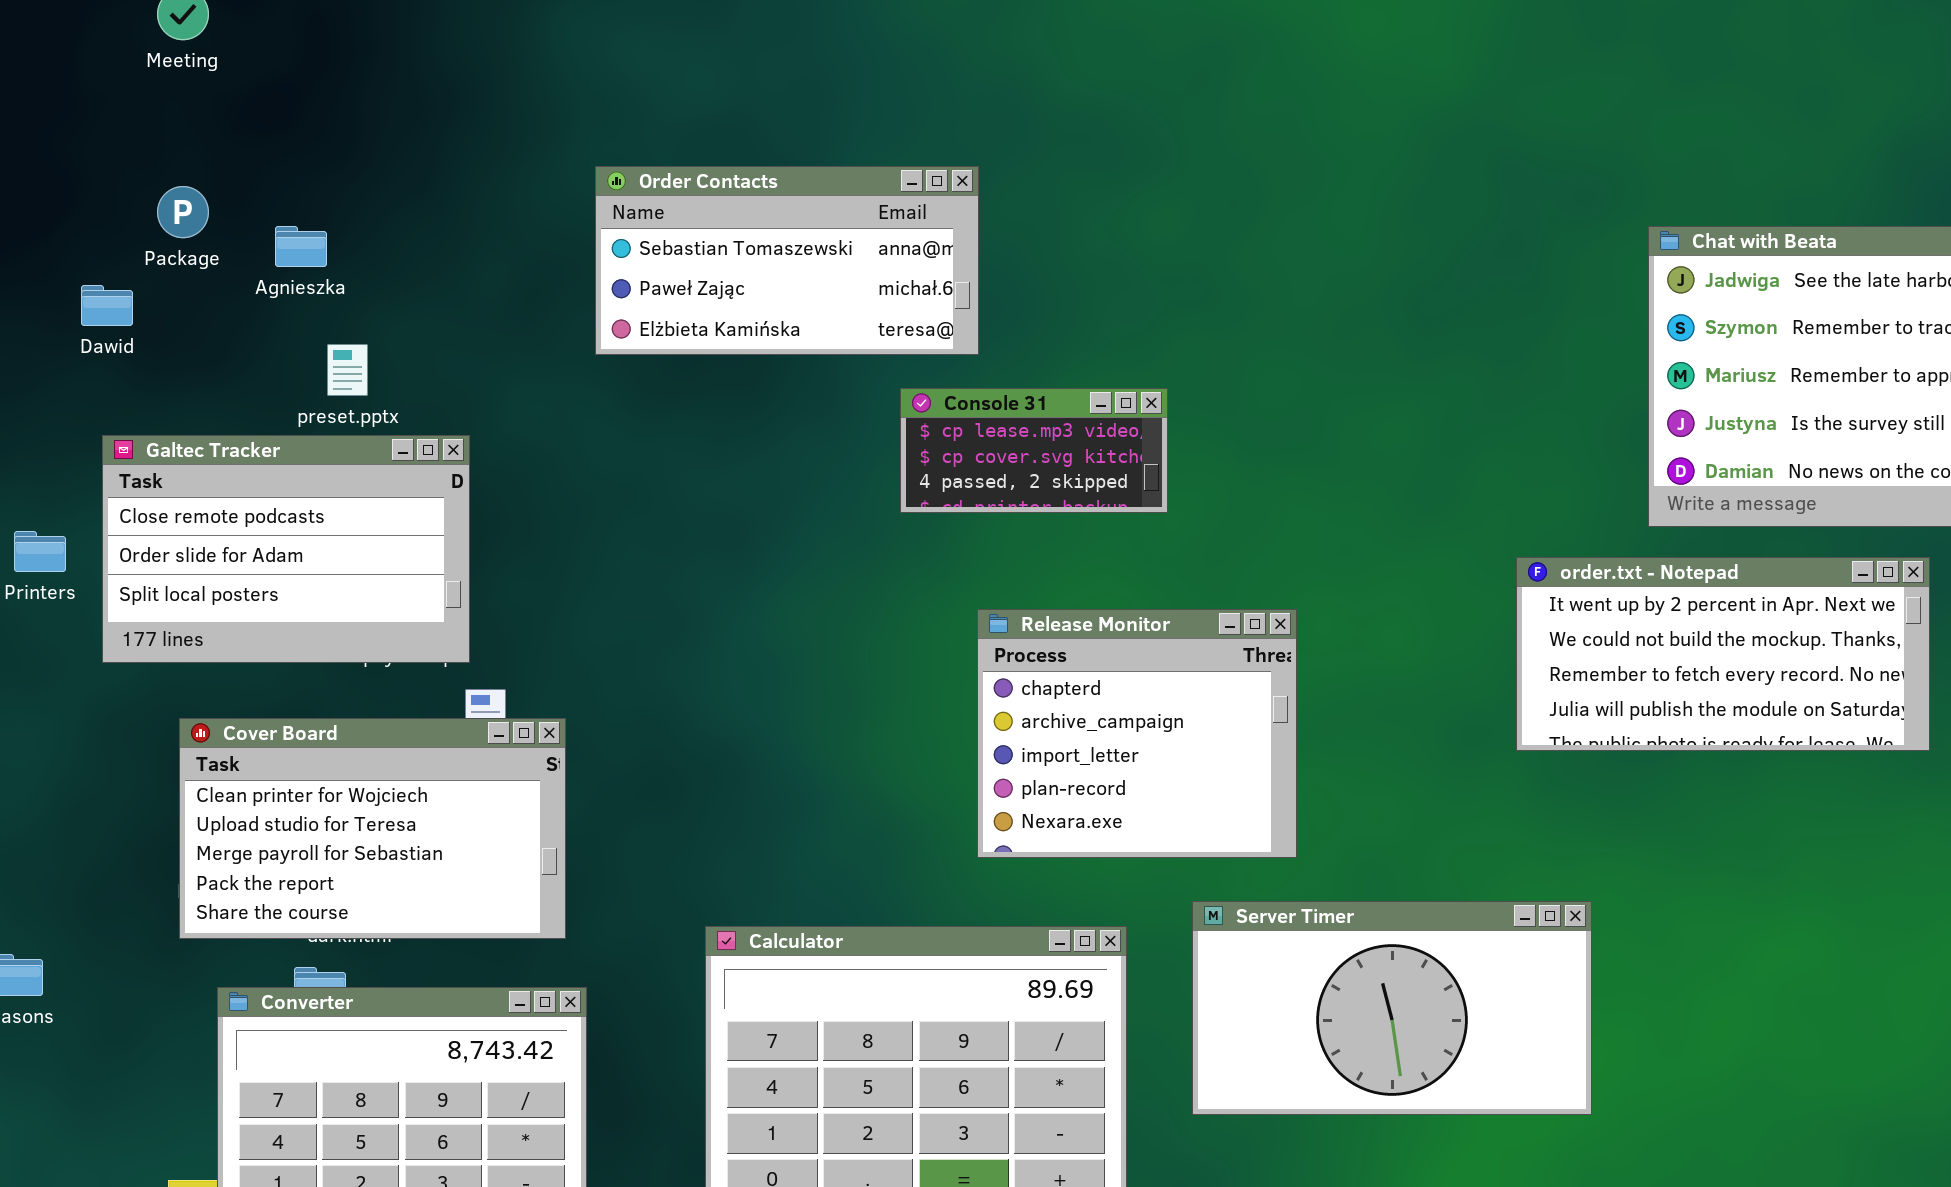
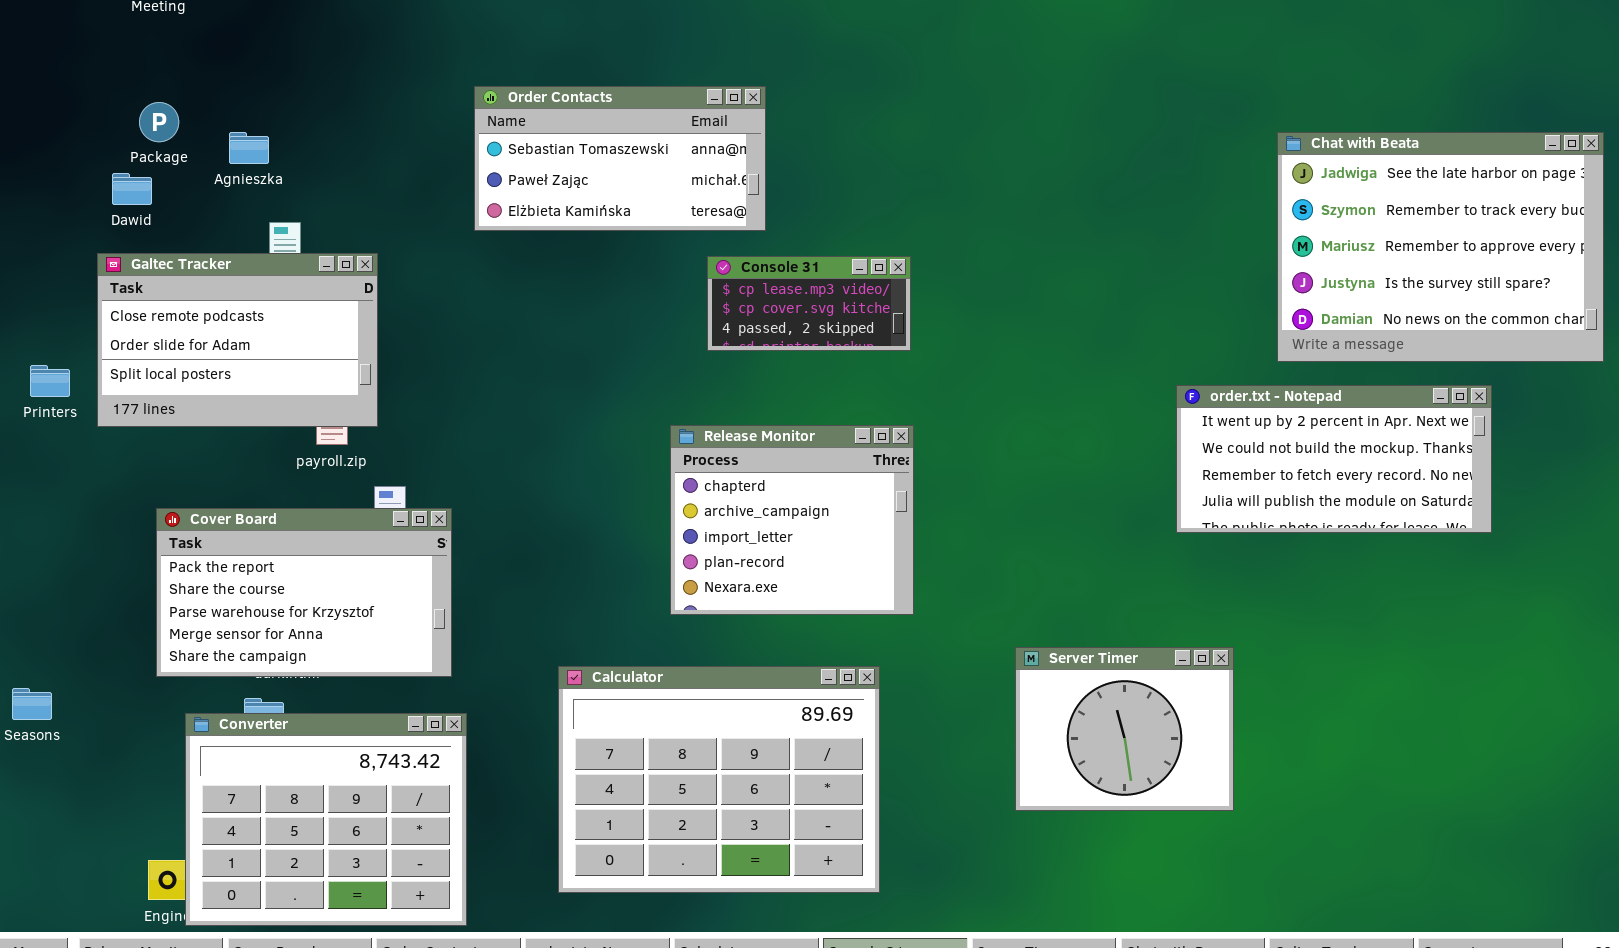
Dawid: [81,285,133,326] -> [112,173,152,205], moved
Galtec Tracker: [102,435,470,663] -> [97,253,378,427], moved
Release Monitor: [977,609,1297,858] -> [670,425,914,615], moved
Cover Board: [179,718,566,939] -> [156,508,452,677], scrolled down 3 rows
Server Timer: [1192,901,1592,1115] -> [1015,647,1234,811], resized

